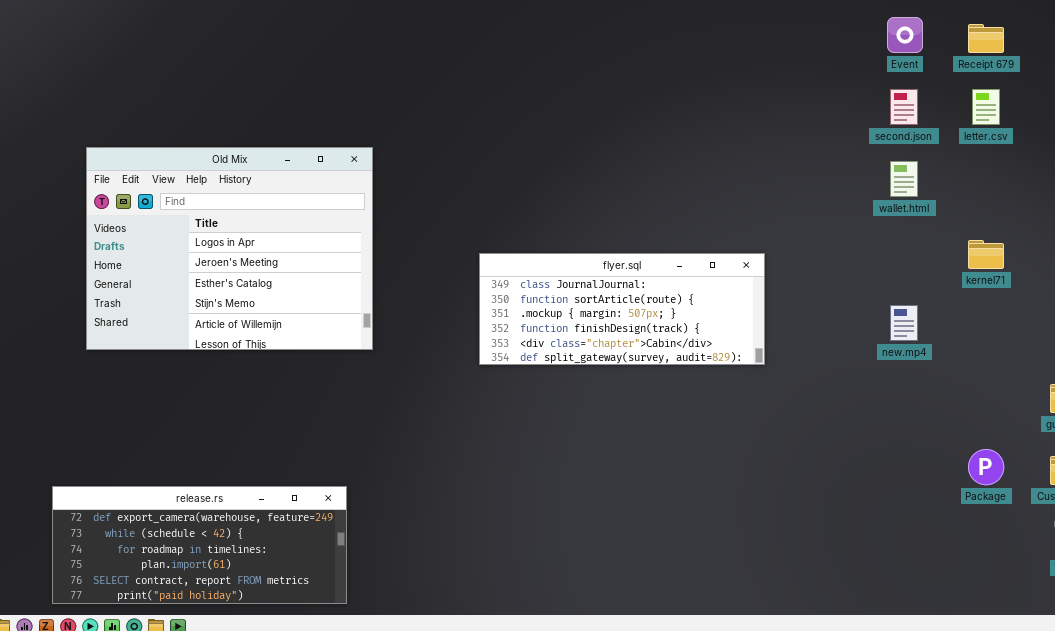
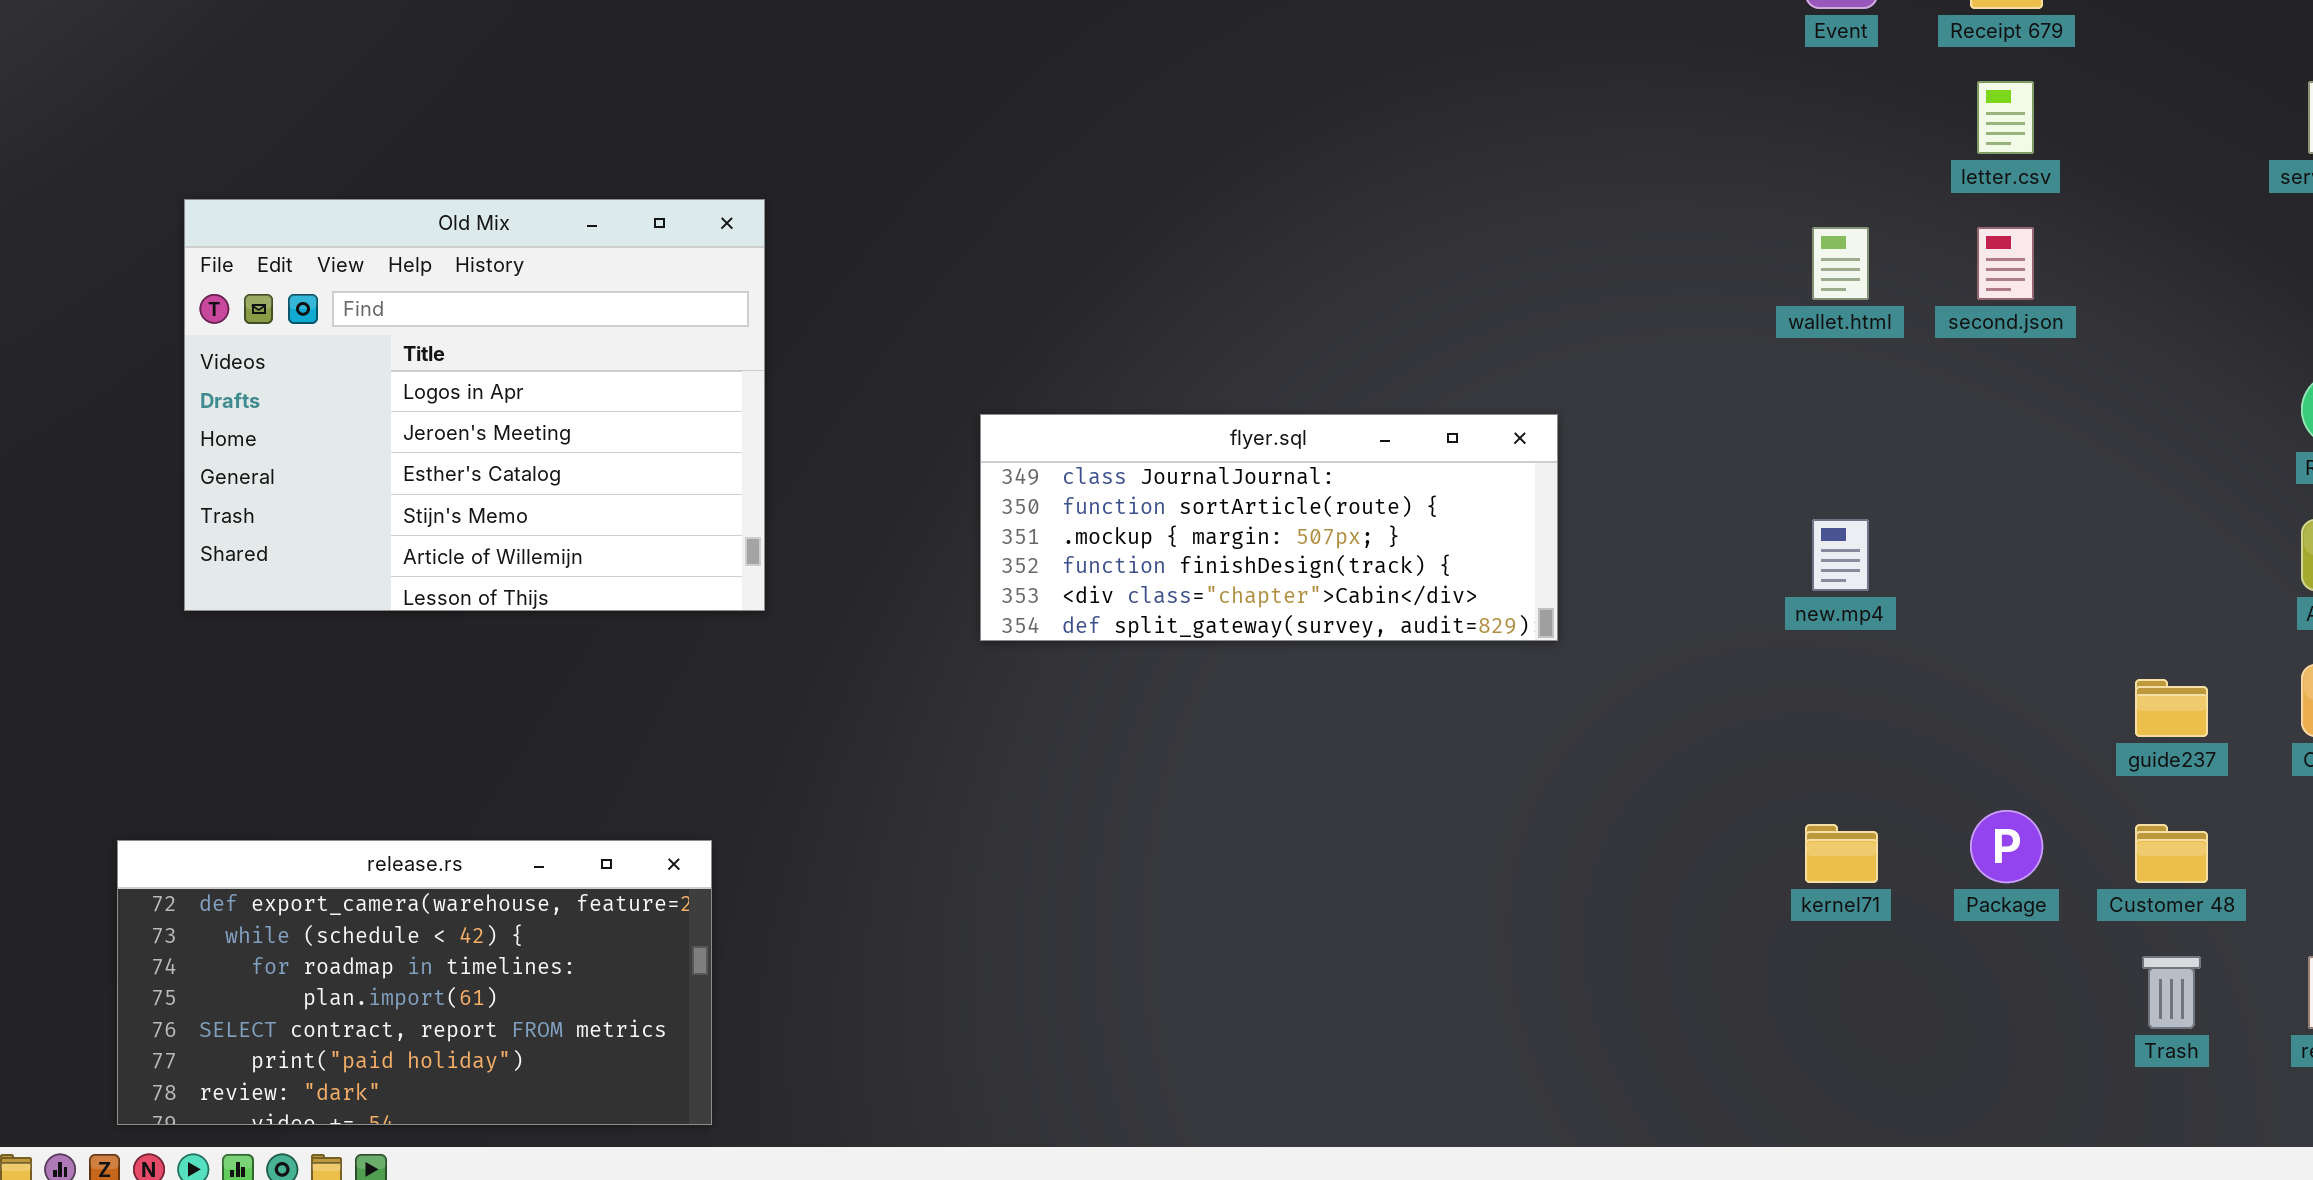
second.json: [890,89,918,125] -> [1977,227,2034,300], moved
kernel71: [968,240,1004,269] -> [1805,824,1878,883], moved
release.rs: [52,486,347,604] -> [117,840,712,1125], resized

